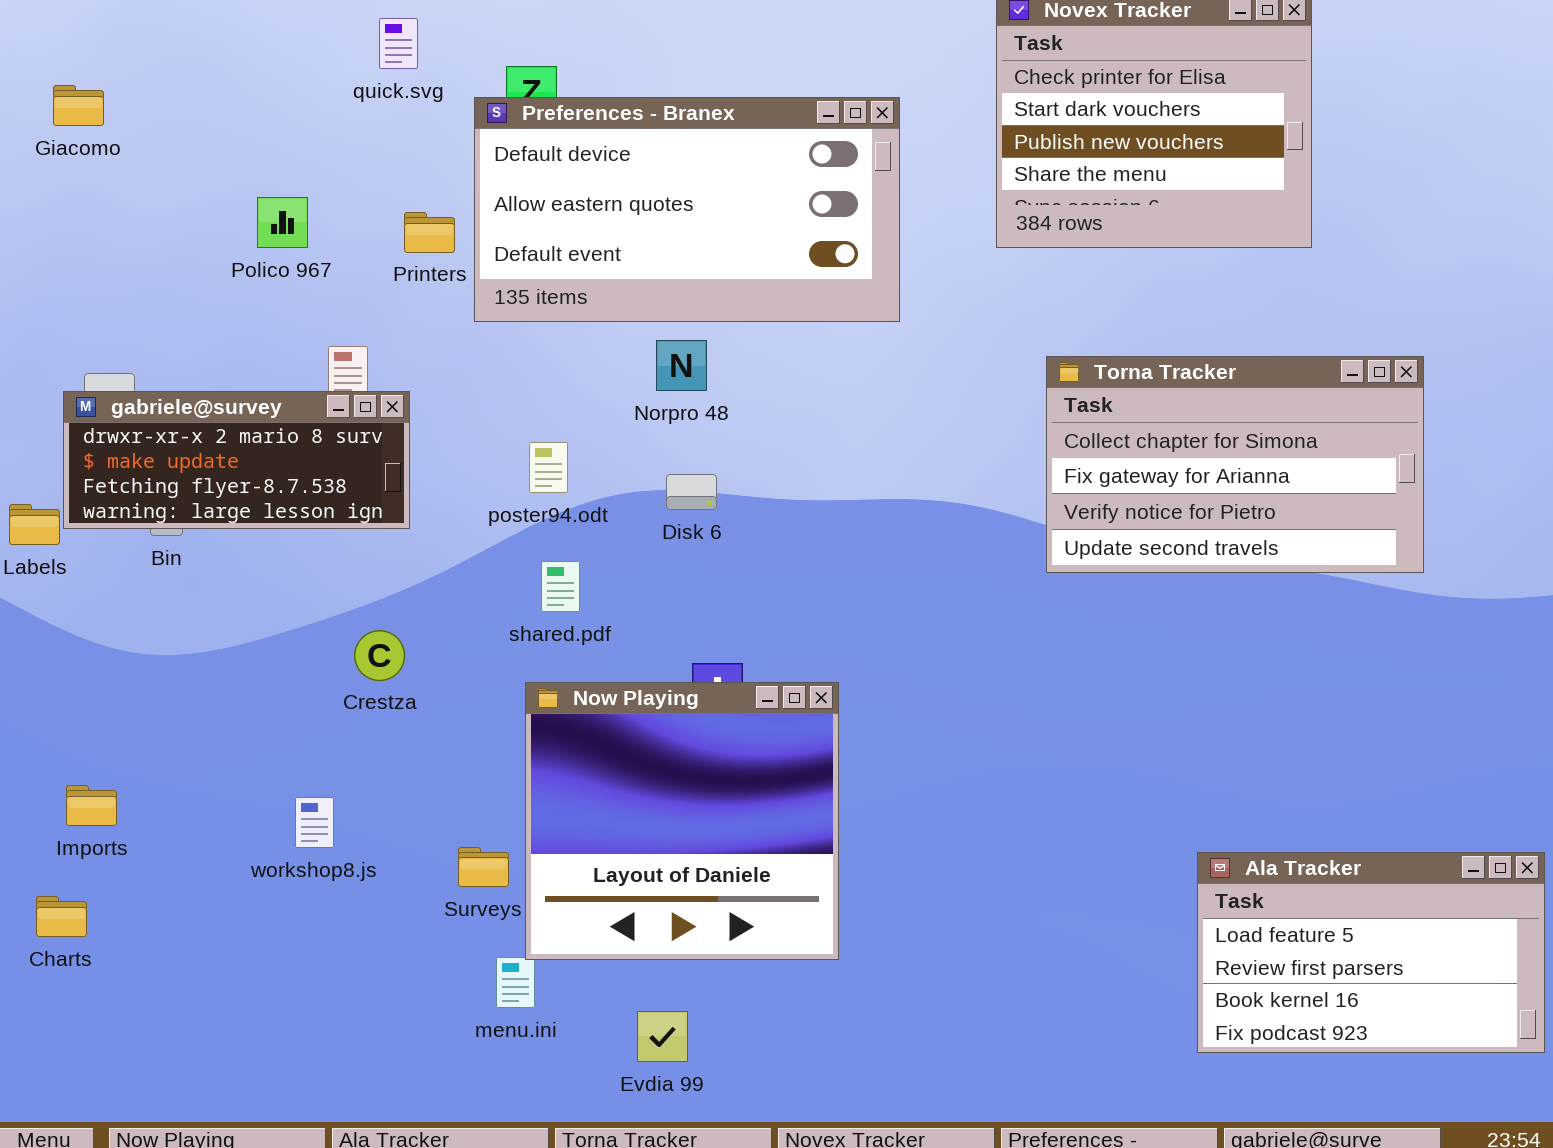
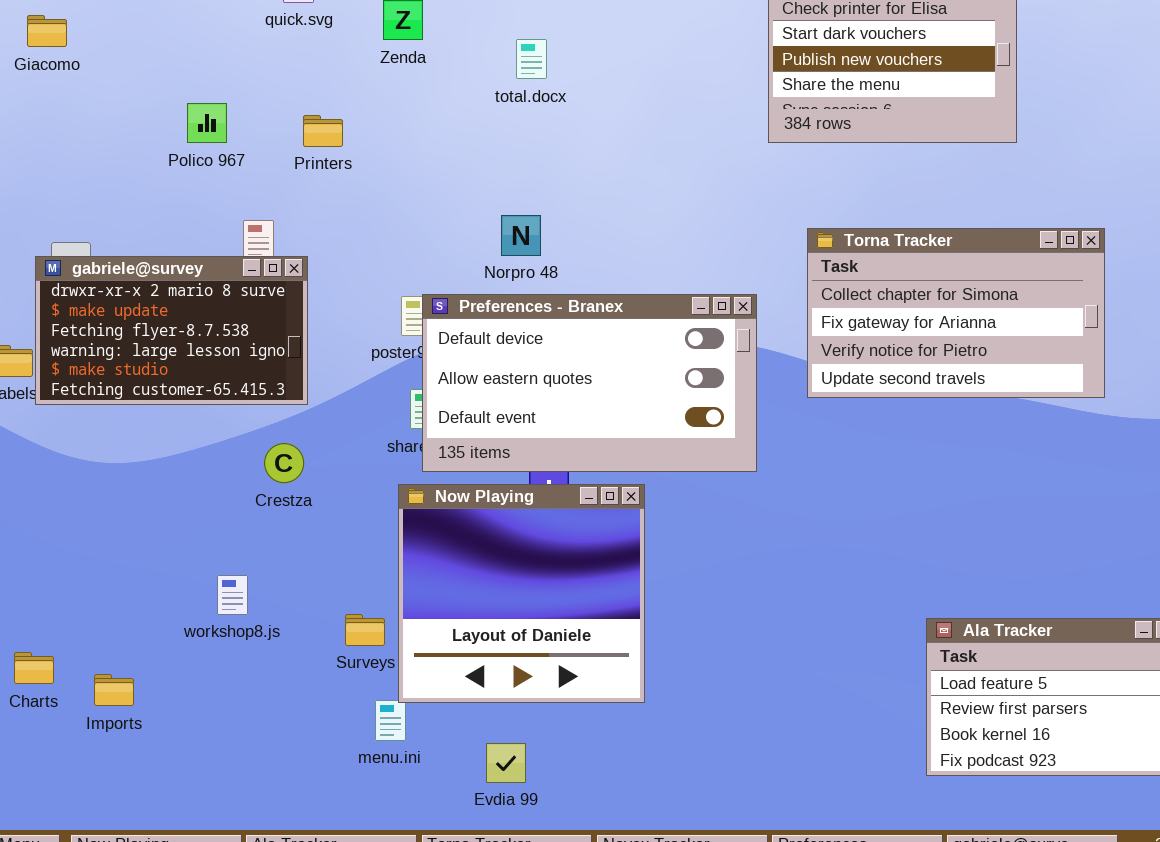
Preferences - Branex: [474,97,900,322] -> [422,294,757,472], moved
gabriele@survey: [63,391,410,529] -> [35,256,308,405], resized
Imports: [66,785,117,826] -> [94,674,134,706], moved

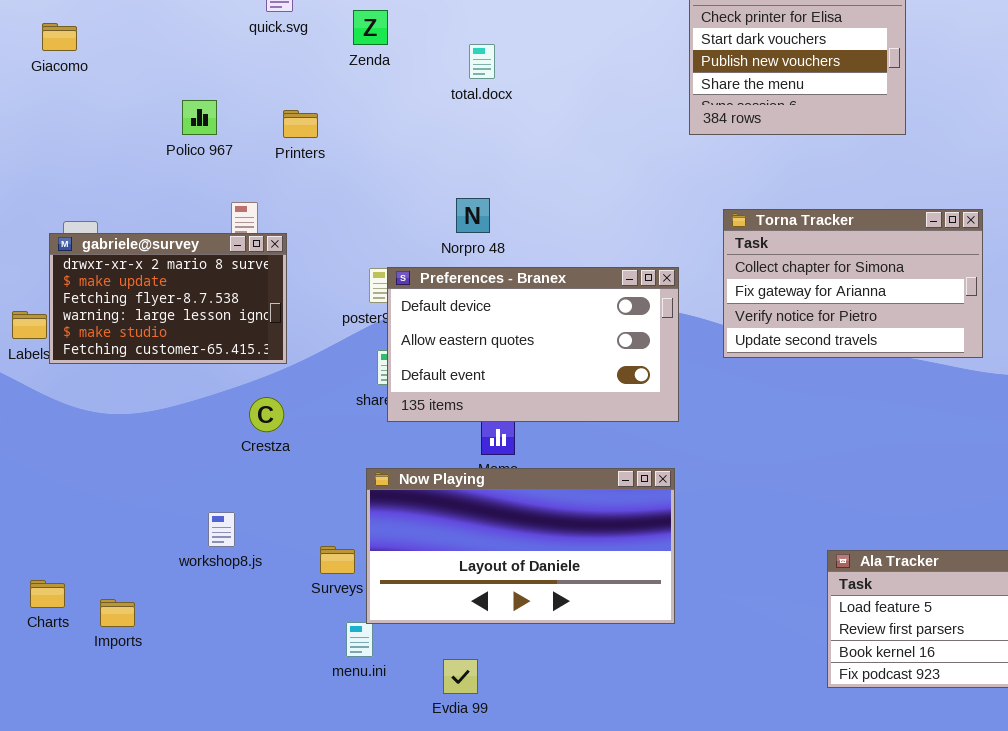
Now Playing: [398,484,645,703] -> [366,468,675,624], resized

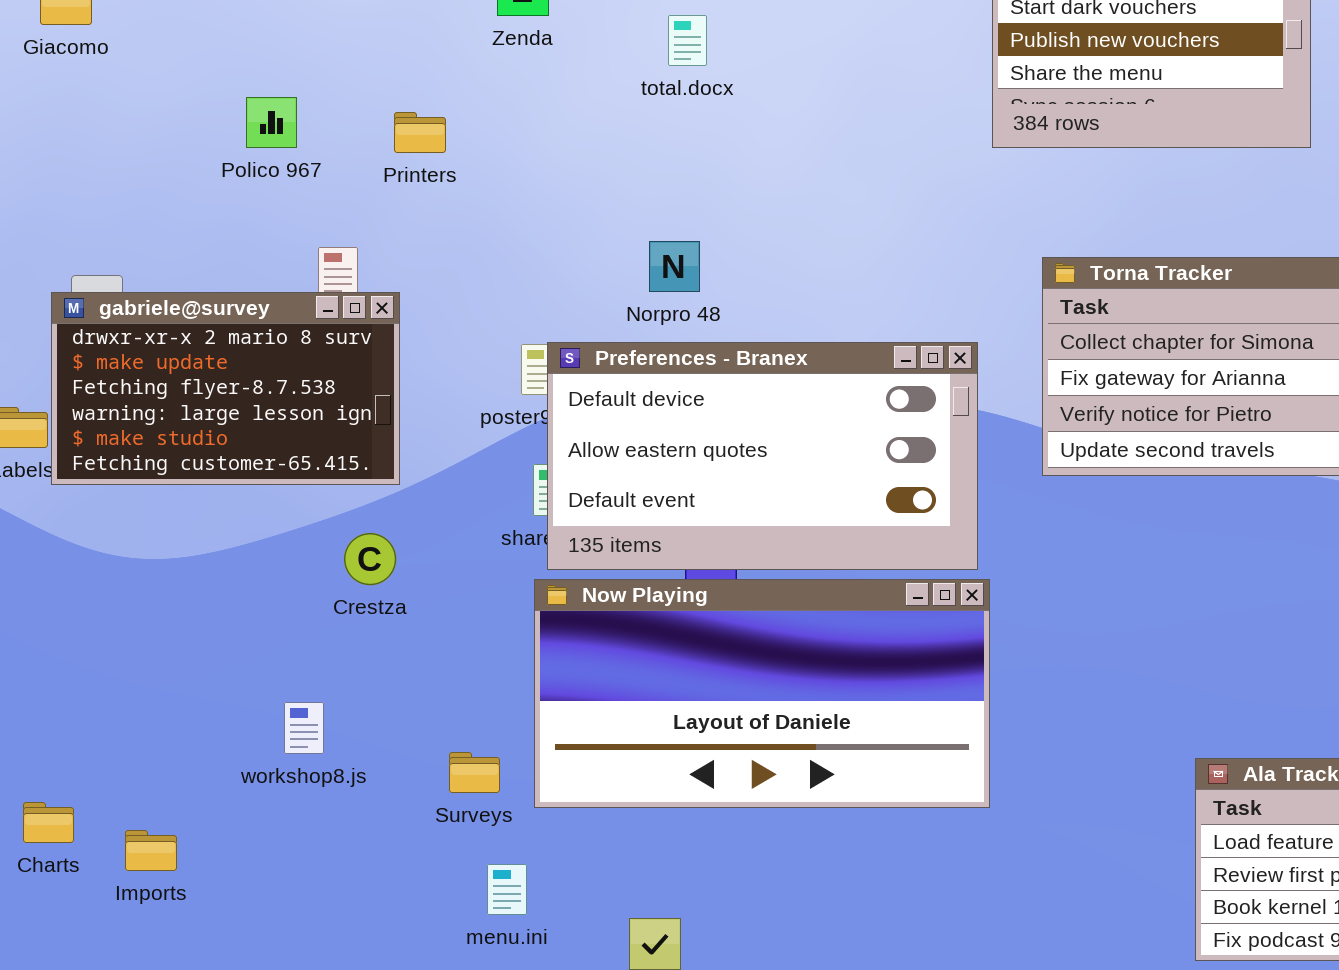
Now Playing: [366,468,675,624] -> [534,579,990,808], moved

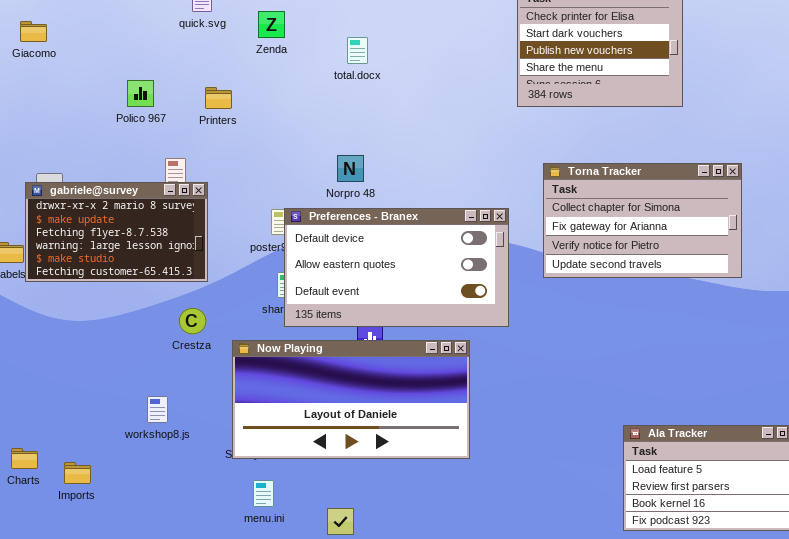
Now Playing: [534,579,990,808] -> [232,340,470,459], moved

